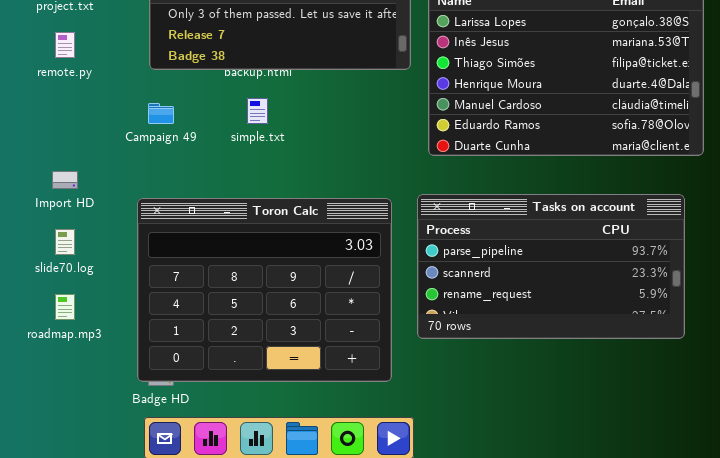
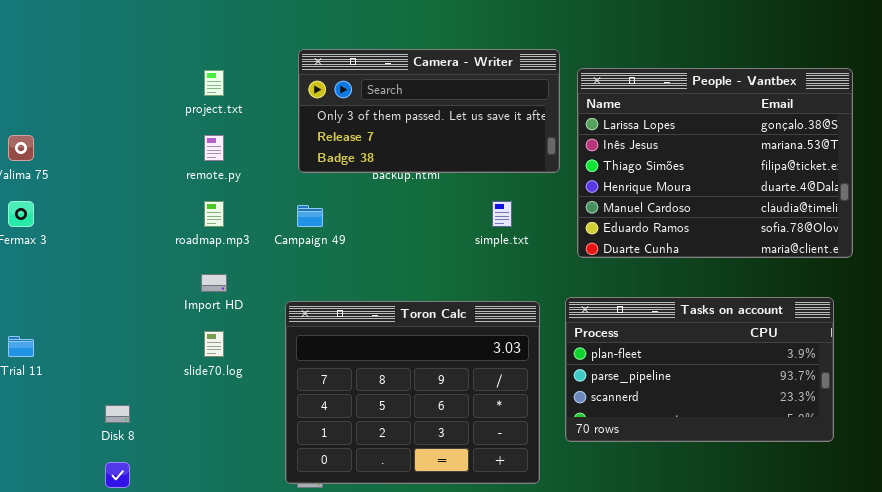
simple.txt: [247,98,268,124] -> [492,201,512,227], moved
Tasks on account: [417,194,685,339] -> [565,297,834,442], scrolled up 1 row
roadmap.mp3: [55,294,75,320] -> [204,201,224,227], moved

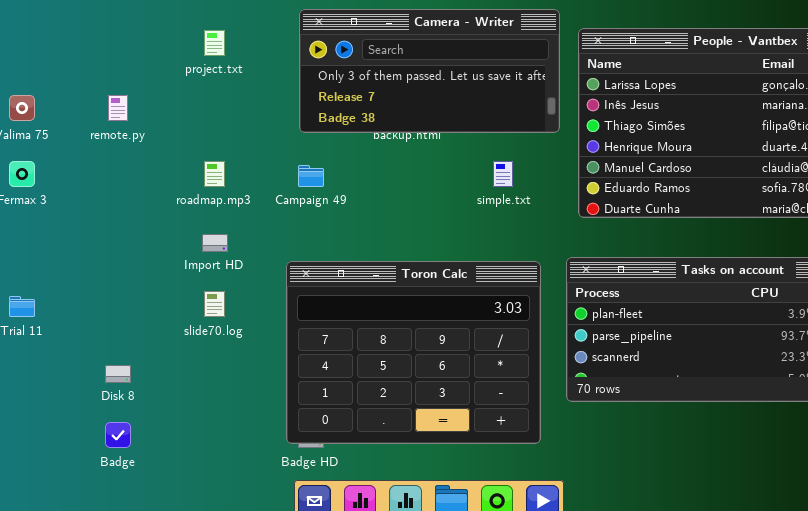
remote.py: [204,135,224,161] -> [108,95,128,121], moved

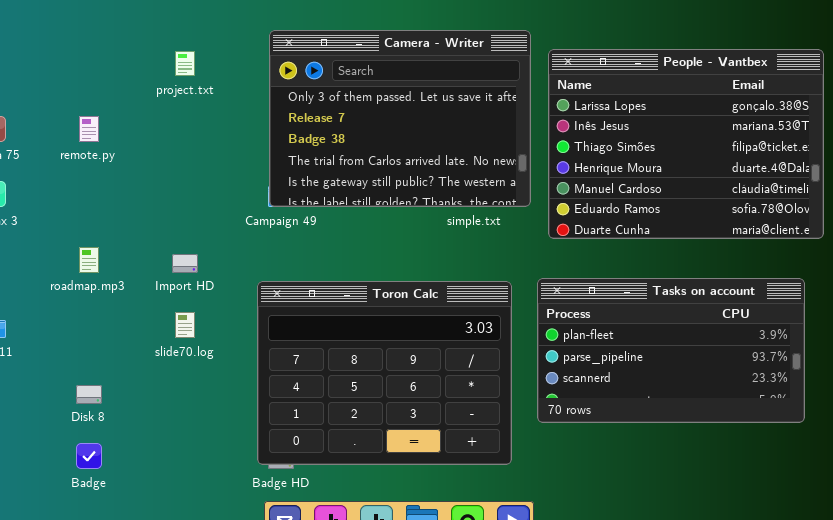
Camera - Writer: [299,9,560,133] -> [269,30,531,207], resized
roadmap.mp3: [204,161,225,187] -> [79,247,99,273], moved

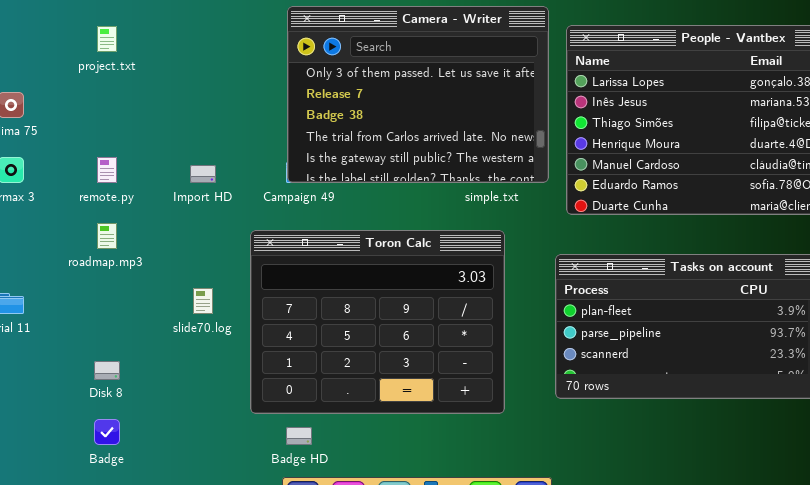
project.txt: [175,51,195,76] -> [97,26,117,52], moved
remote.py: [79,116,99,142] -> [97,157,117,183], moved
Import HD: [172,254,198,273] -> [190,165,216,183], moved
Toron Calc: [257,281,512,465] -> [250,230,505,414], moved

